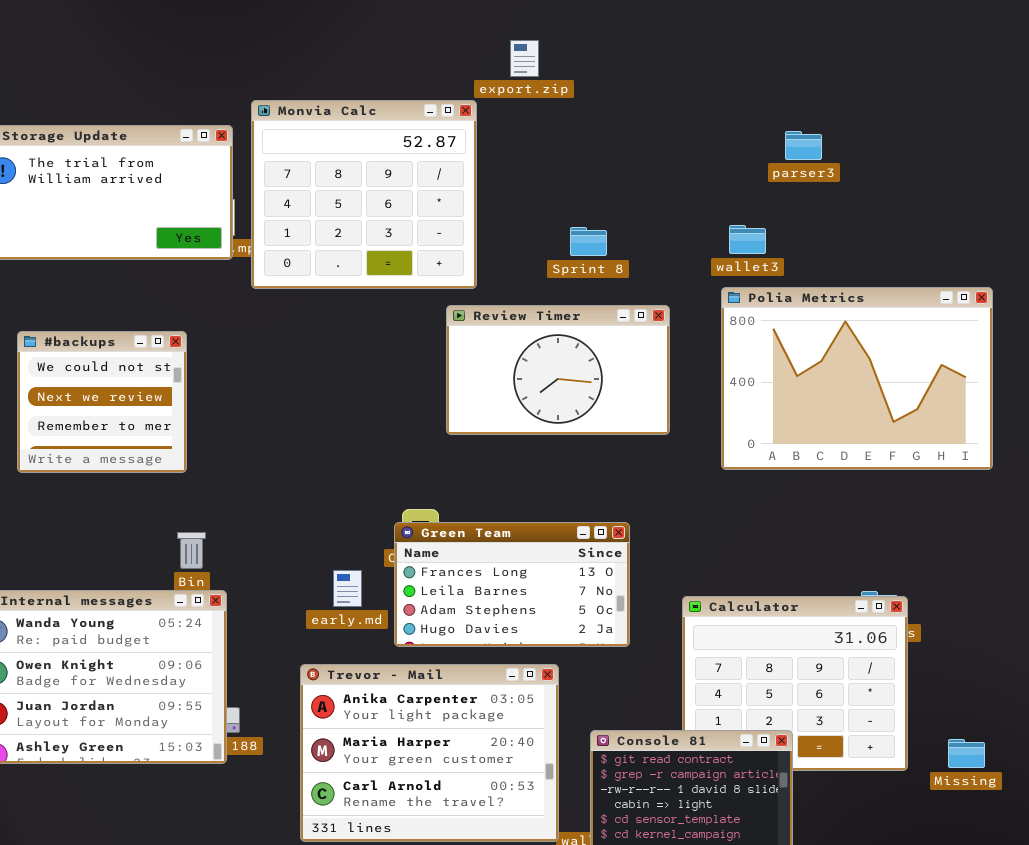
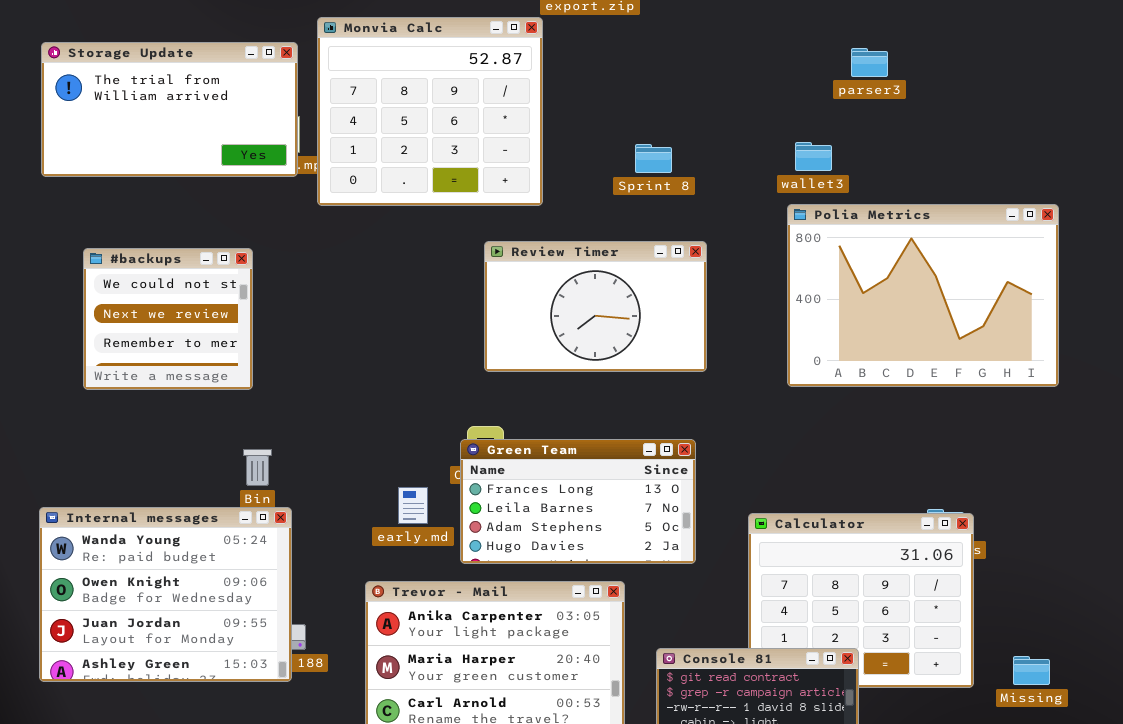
Review Timer: [446,305,670,435] -> [484,241,707,372], moved

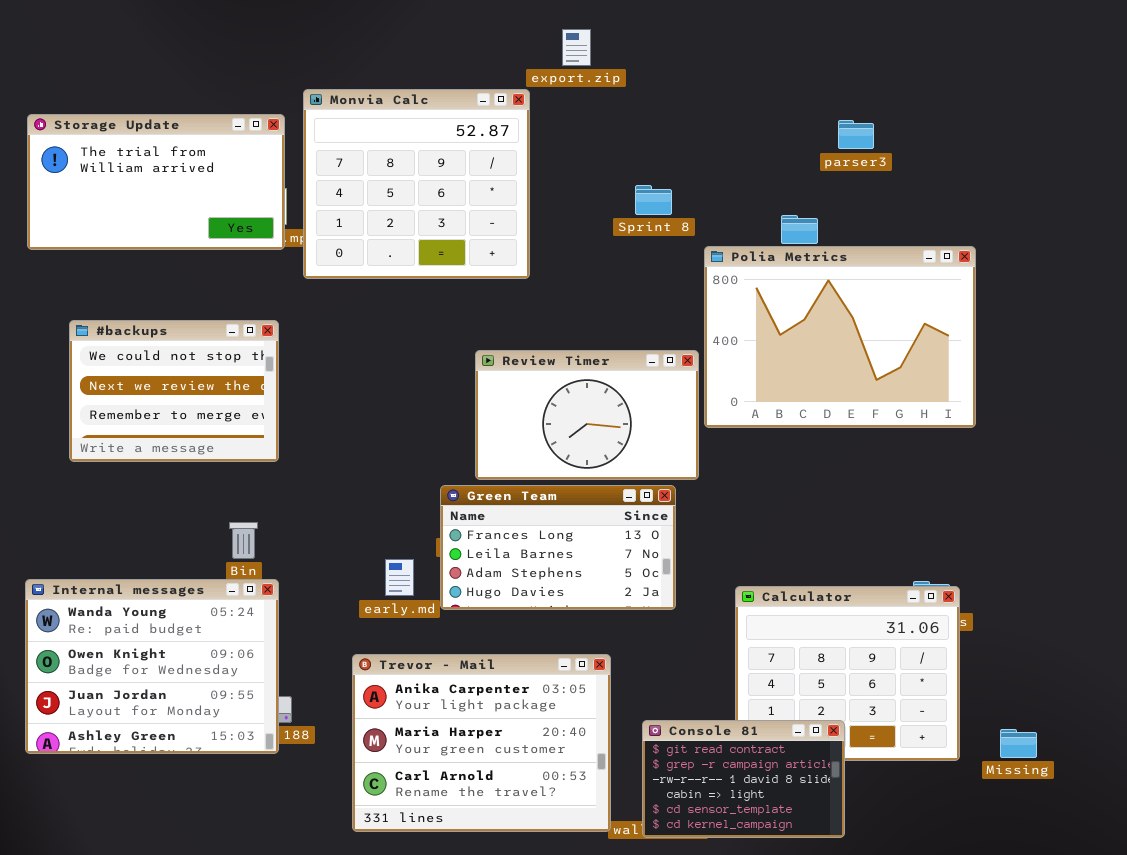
Sprint 8: [635,144,672,173] -> [635,185,672,215], moved
Polia Metrics: [787,204,1059,387] -> [704,246,976,428], moved
Review Timer: [484,241,707,372] -> [475,350,699,480], moved
#backups: [83,248,253,390] -> [69,320,279,462], resized
Green Team: [460,439,696,564] -> [440,485,676,610], moved

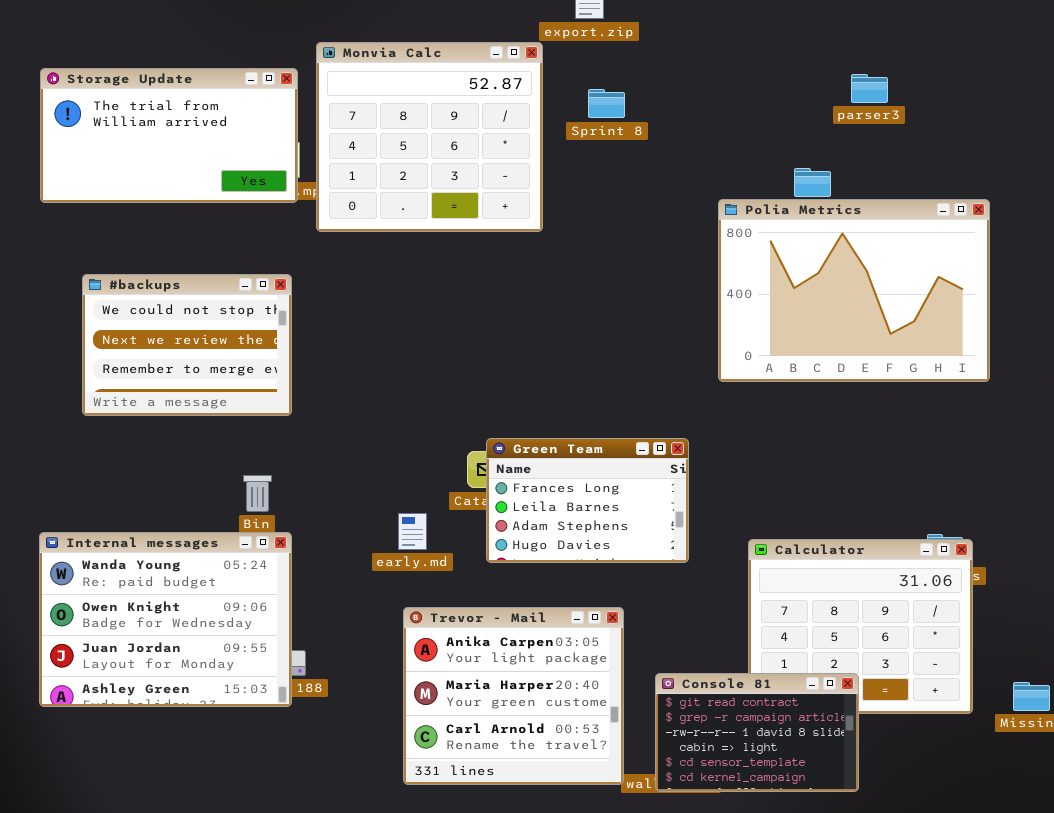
Sprint 8: [635,185,672,215] -> [588,89,625,118], moved
Review Timer: [475,350,699,480] -> none, closed
Green Team: [440,485,676,610] -> [486,438,689,563], resized
Trevor - Mail: [352,654,611,832] -> [403,607,624,785], resized

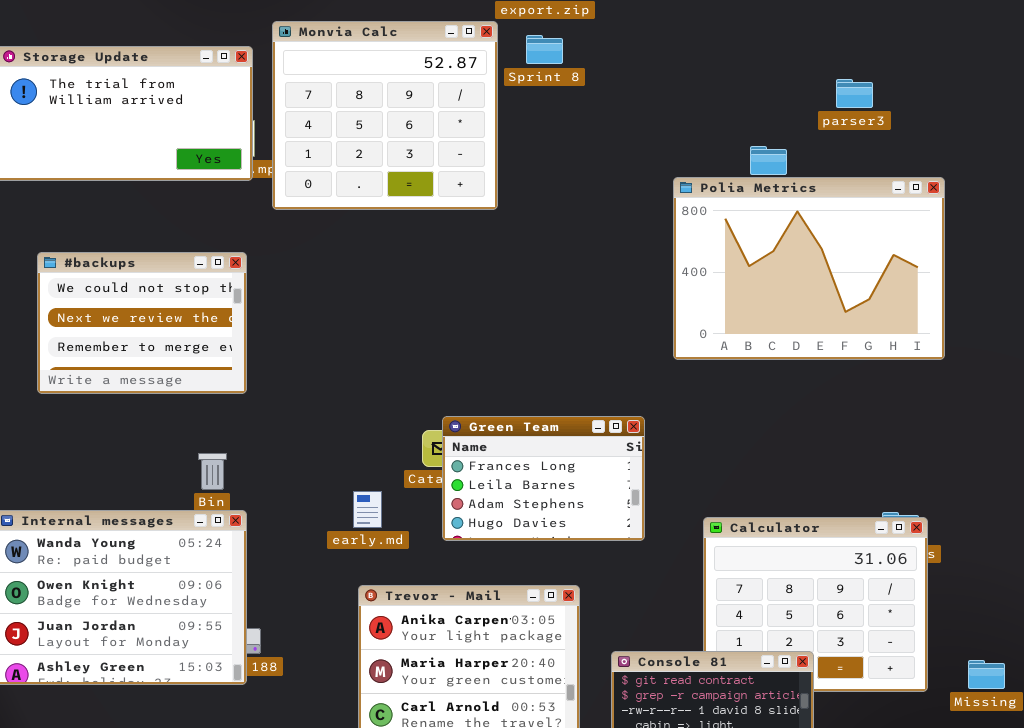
parser3: [851,74,888,103] -> [836,79,873,108], moved
Sprint 8: [588,89,625,118] -> [526,35,563,64], moved

